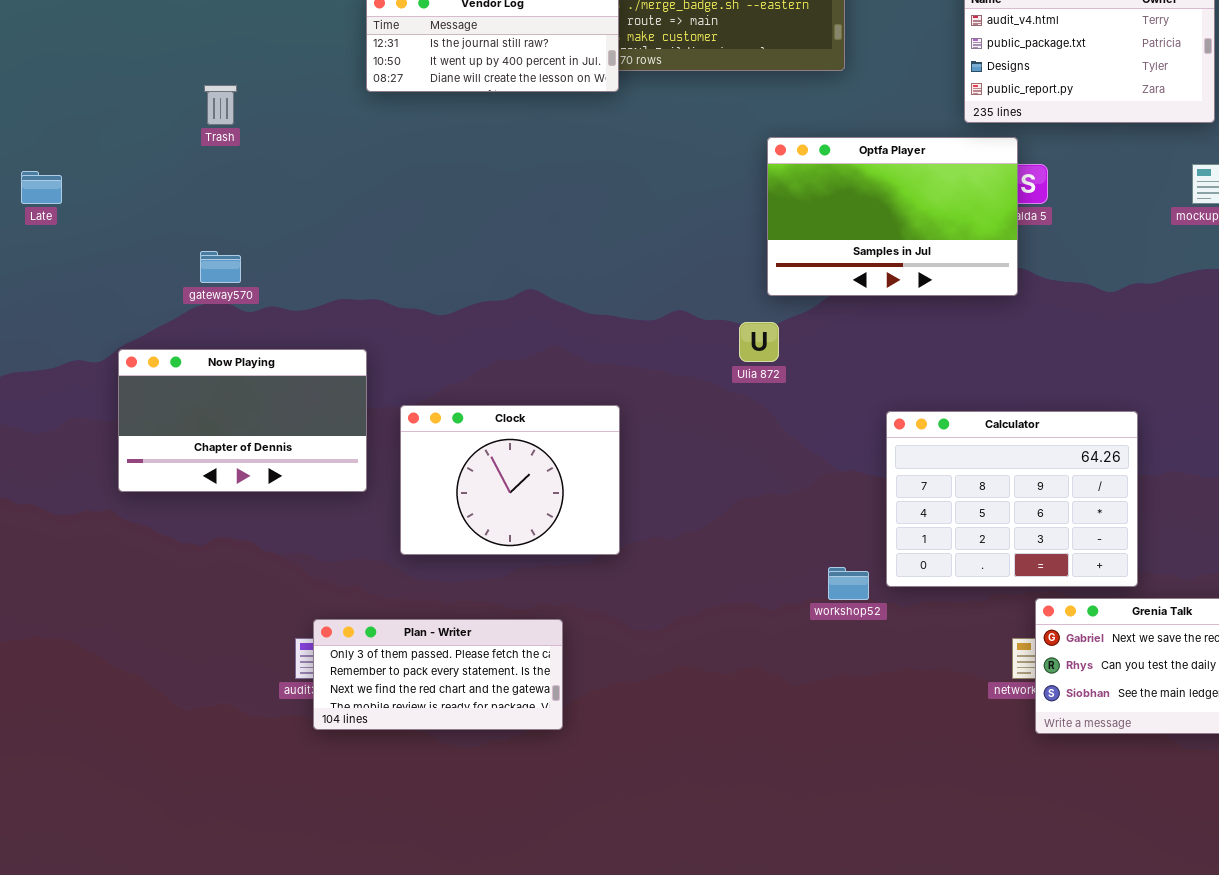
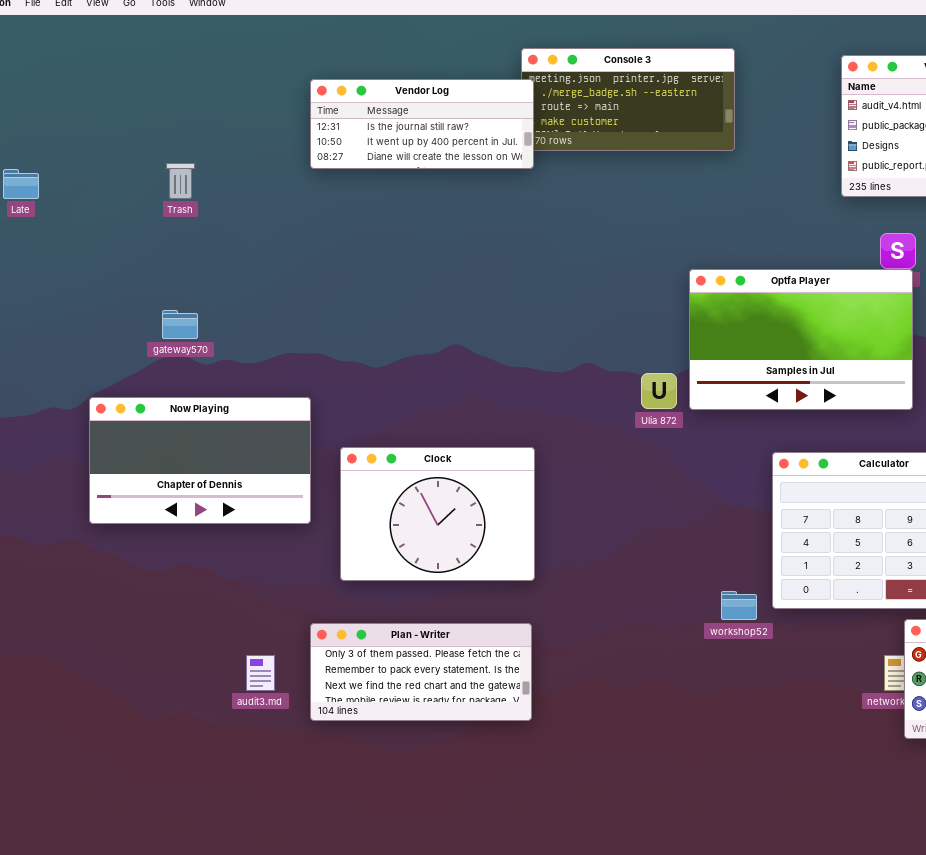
Optfa Player: [767,137,1018,296] -> [689,269,913,410], moved
Late: [21,171,62,204] -> [3,169,39,199], moved
Plan - Writer: [313,619,563,730] -> [310,623,532,721], moved

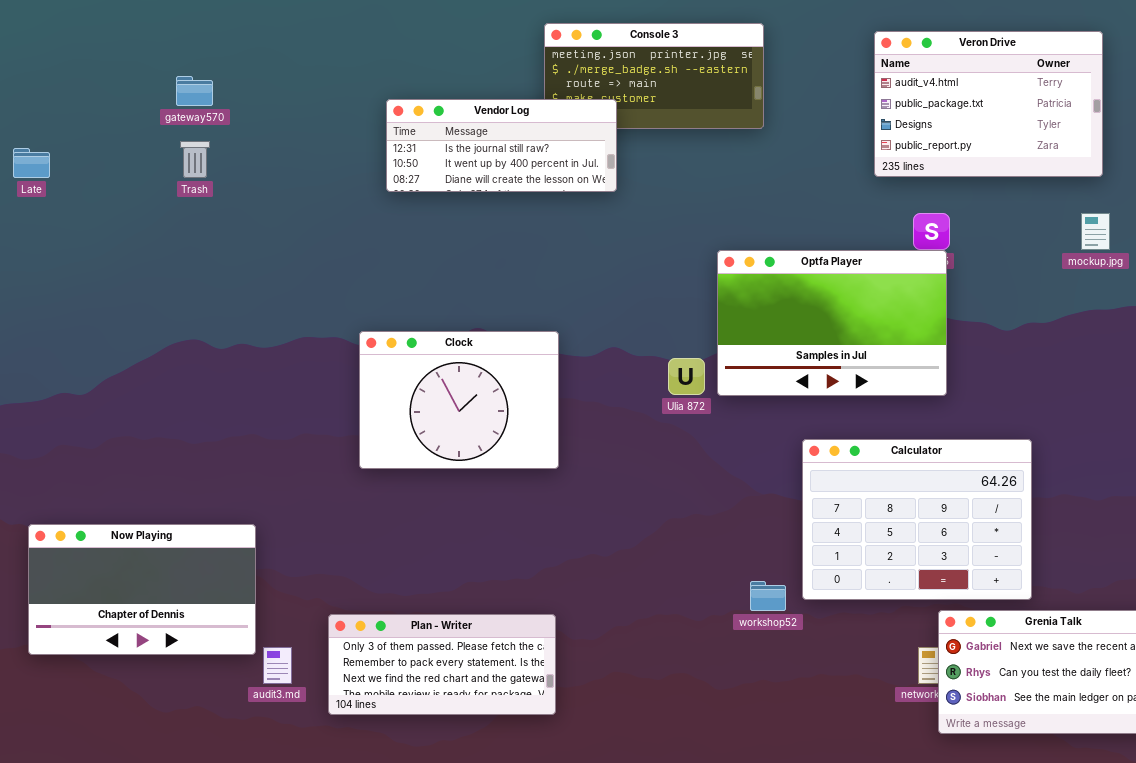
Vendor Log: [310,79,534,169] -> [386,99,617,192], moved
gateway570: [162,310,198,339] -> [176,76,213,106], moved
Now Playing: [89,397,311,524] -> [28,524,256,655], moved
Clock: [340,447,535,581] -> [359,331,559,469], moved

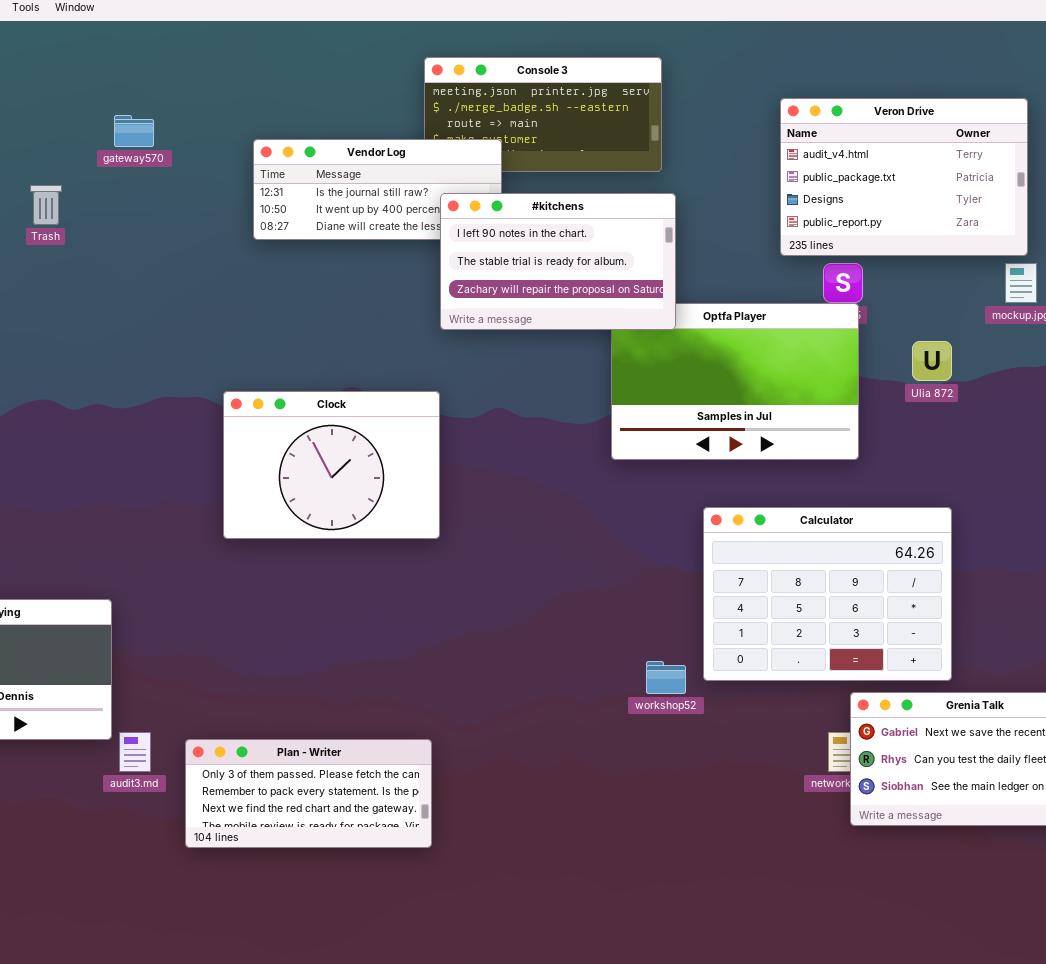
Veron Drive: [874,31,1103,177] -> [780,98,1028,256], moved
gateway570: [176,76,213,106] -> [114,115,154,147], moved
#kitchens: none -> [440,193,676,330], opened
Ulia 872: [668,358,705,395] -> [912,341,952,381], moved
Plan - Writer: [328,614,556,715] -> [185,739,432,848], moved

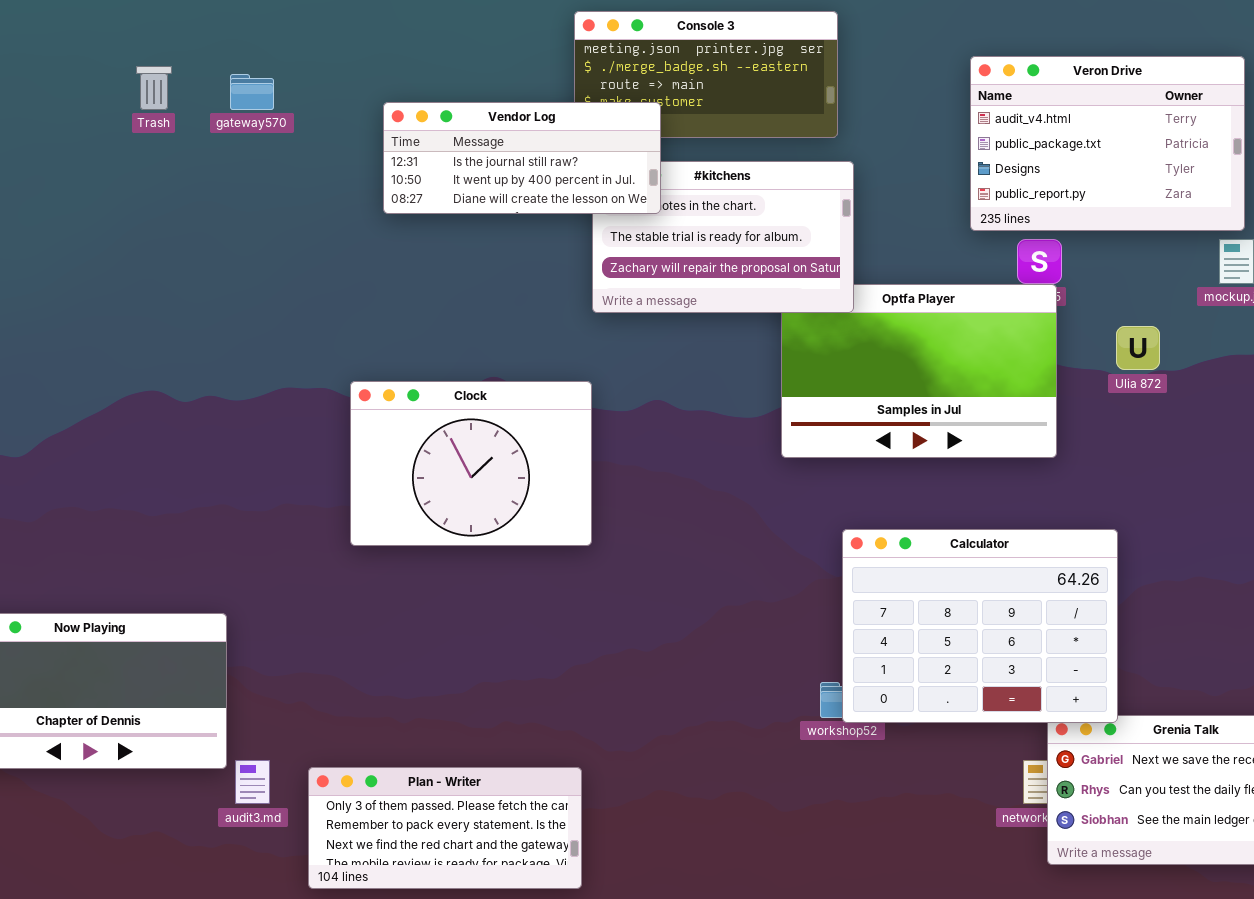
Vendor Log: [253,139,502,240] -> [383,102,661,214], raised
Trash: [30,185,62,225] -> [136,66,172,110], moved
Calculator: [703,507,952,681] -> [842,529,1118,723], moved

